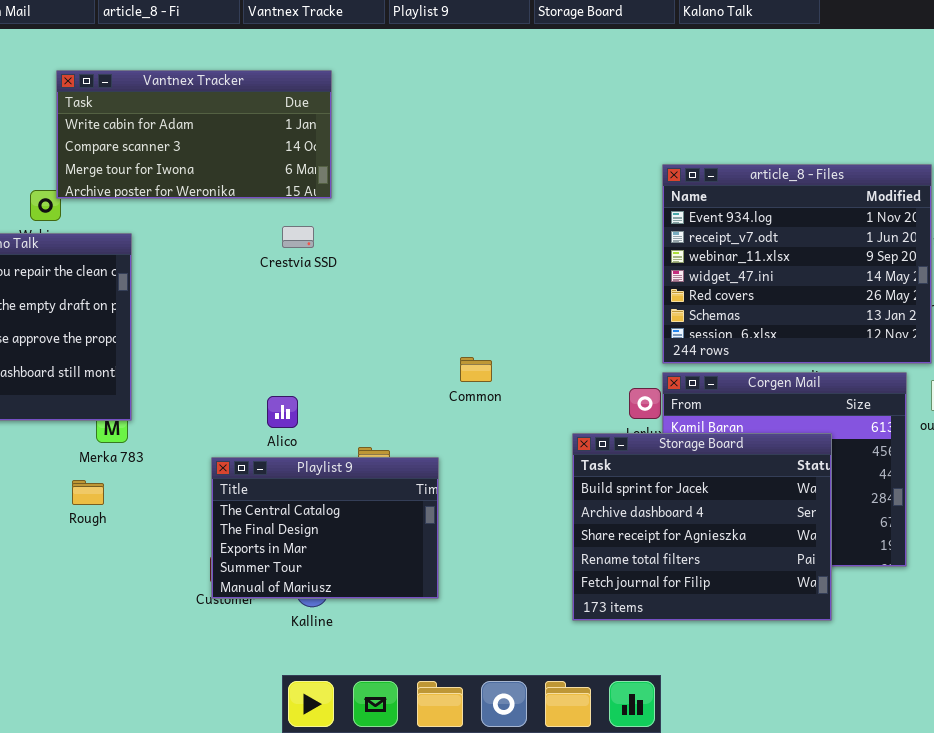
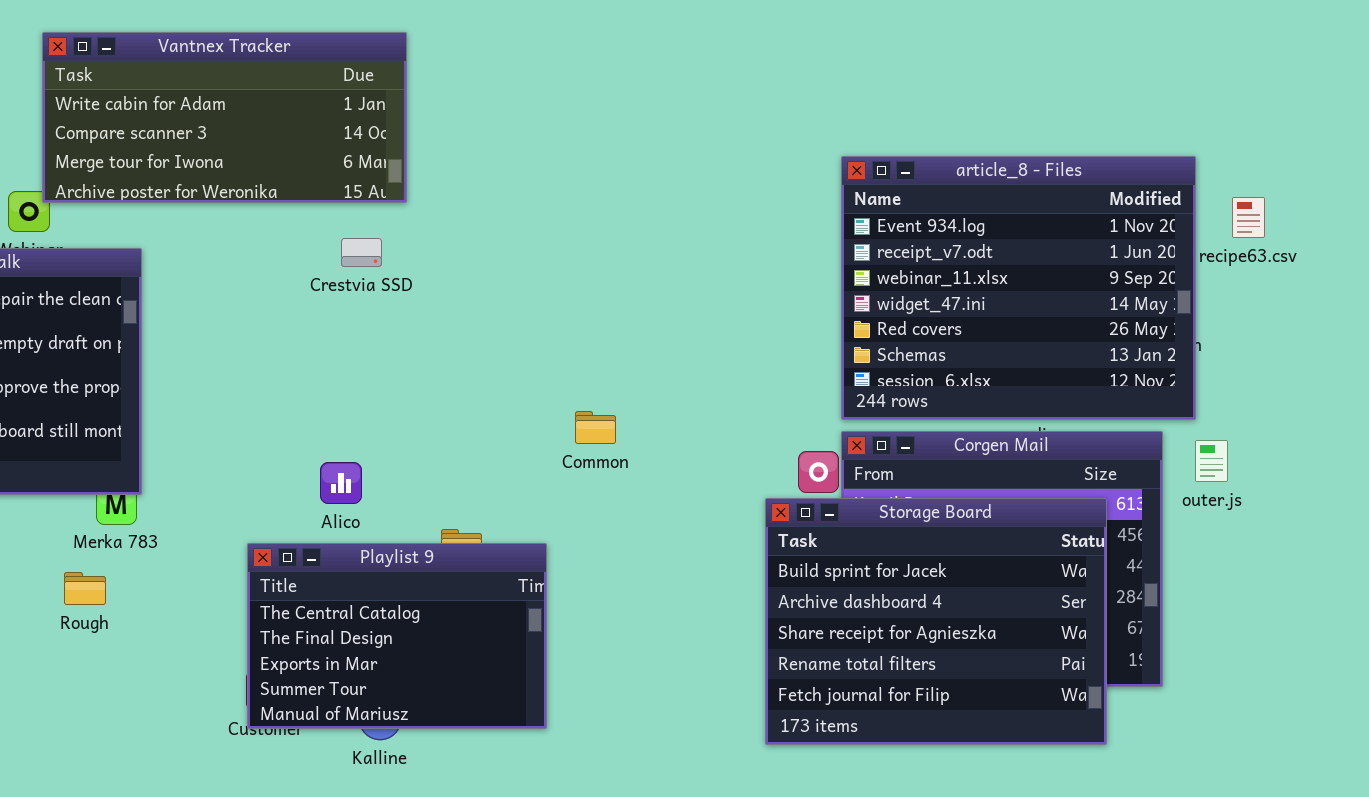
Storage Board: [572,433,832,621] -> [765,498,1107,745], moved

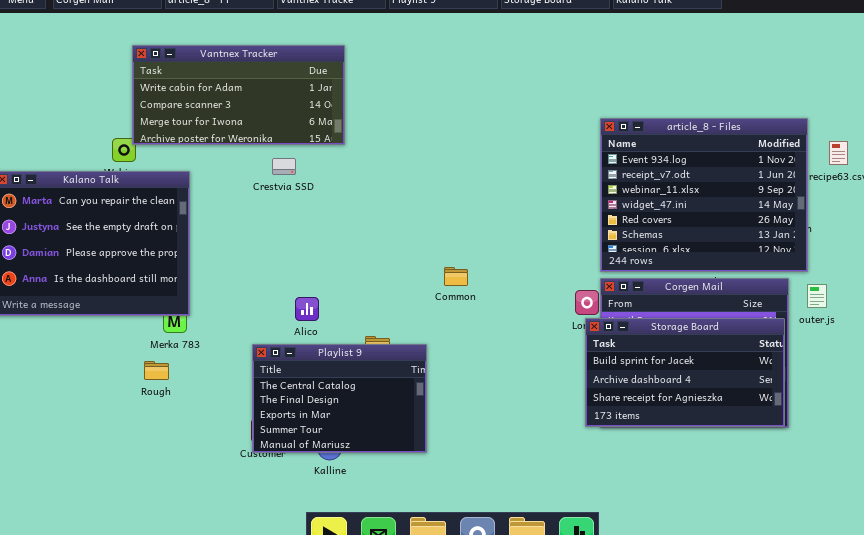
Crestvia SSD: [341,238,382,267] -> [272,158,296,175], moved
Storage Board: [765,498,1107,745] -> [585,318,785,427], moved, resized

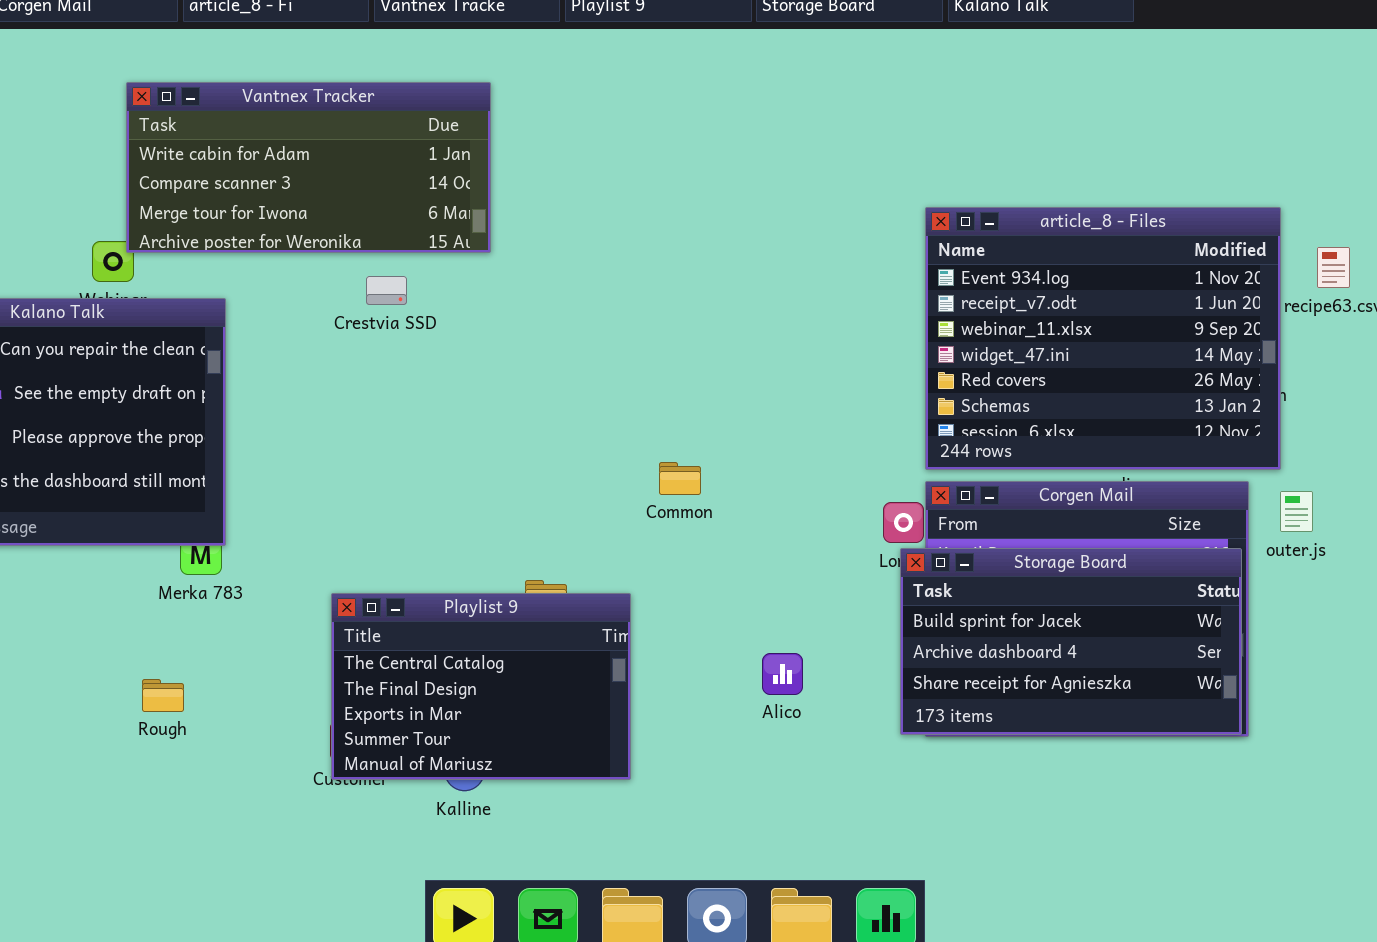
Alico: [295,297,319,321] -> [762,653,803,695], moved
Rough: [144,361,169,380] -> [142,679,184,712], moved

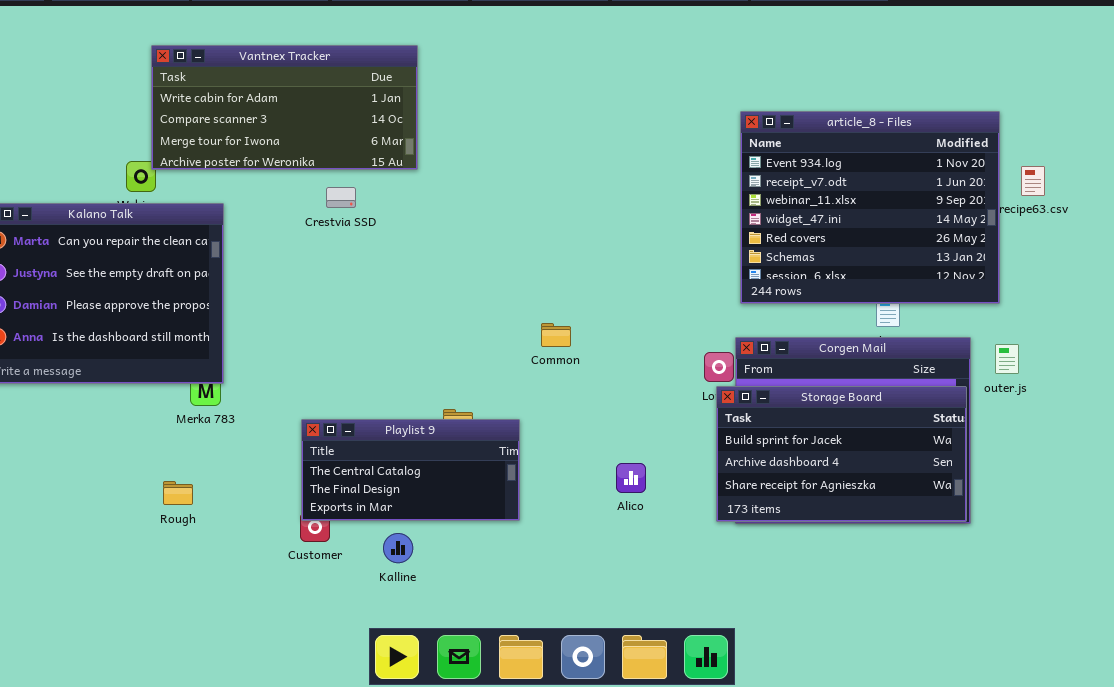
article_8 - Files: [925,207,1281,470] -> [740,111,1000,304], moved
Playlist 9: [331,593,631,780] -> [301,419,520,521], resized

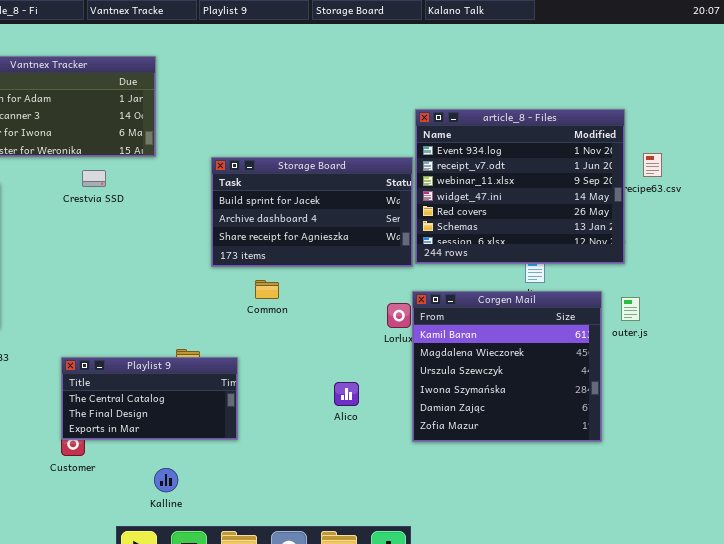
Storage Board: [716,386,967,522] -> [211,157,413,267], moved
Alico: [616,463,646,493] -> [334,382,359,406], moved
Kalline: [383,533,413,563] -> [154,468,178,492], moved

